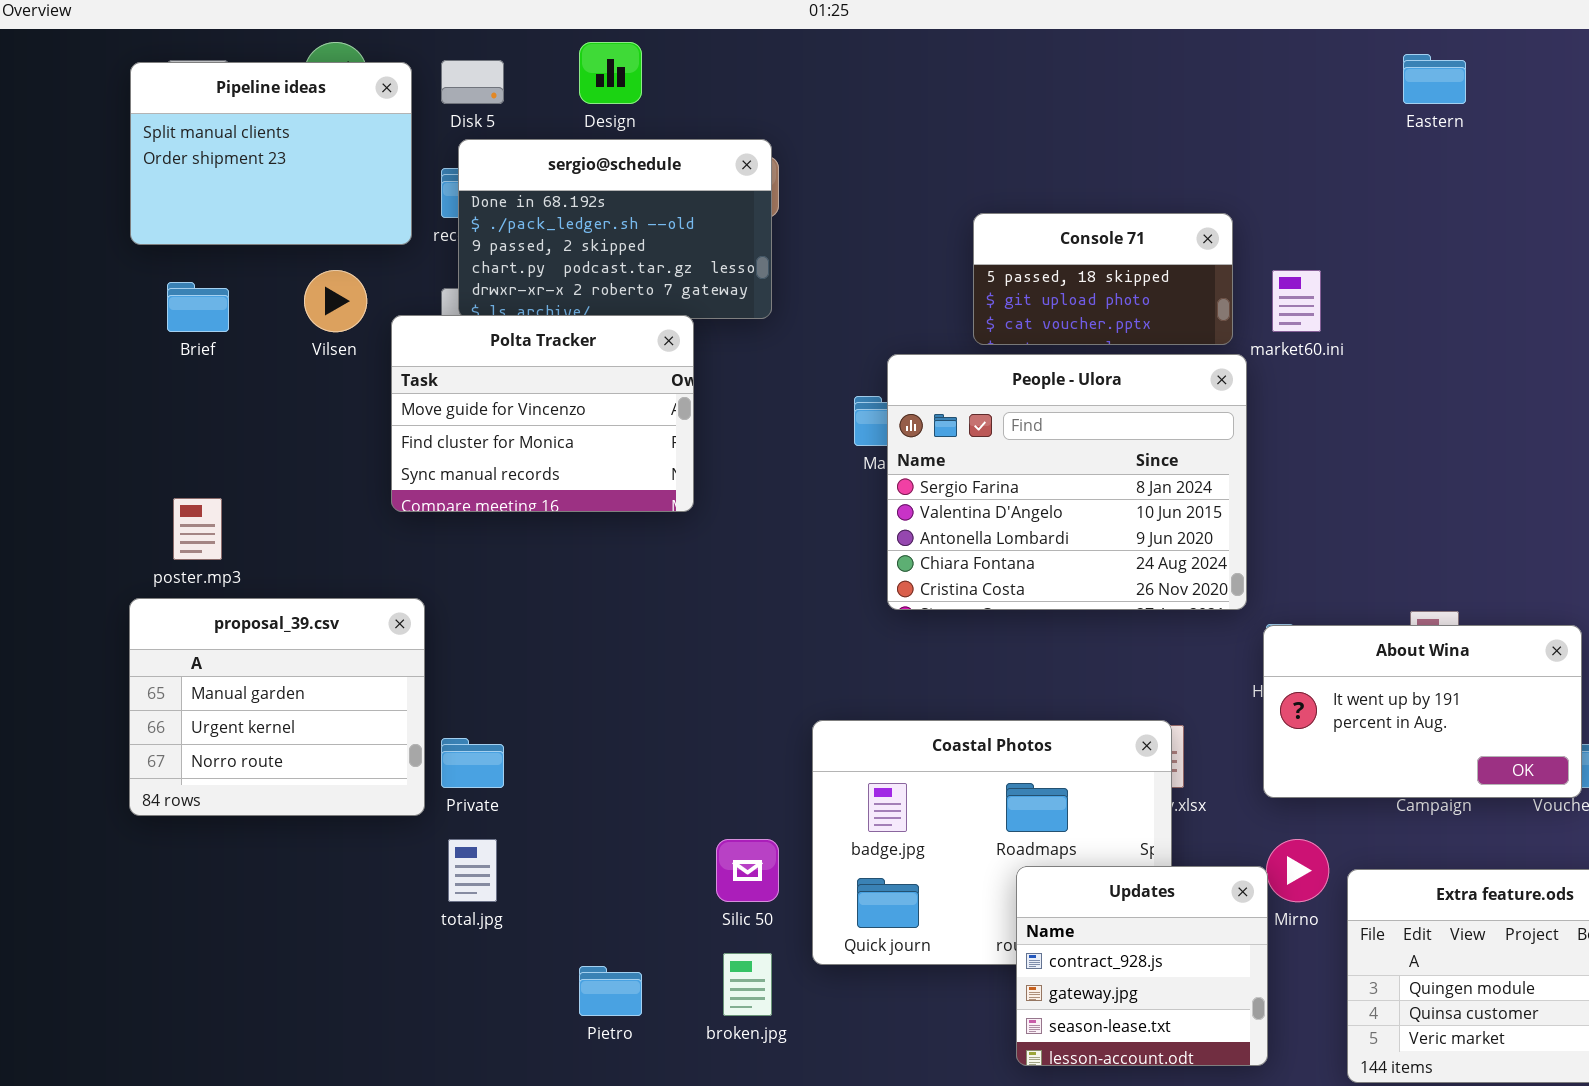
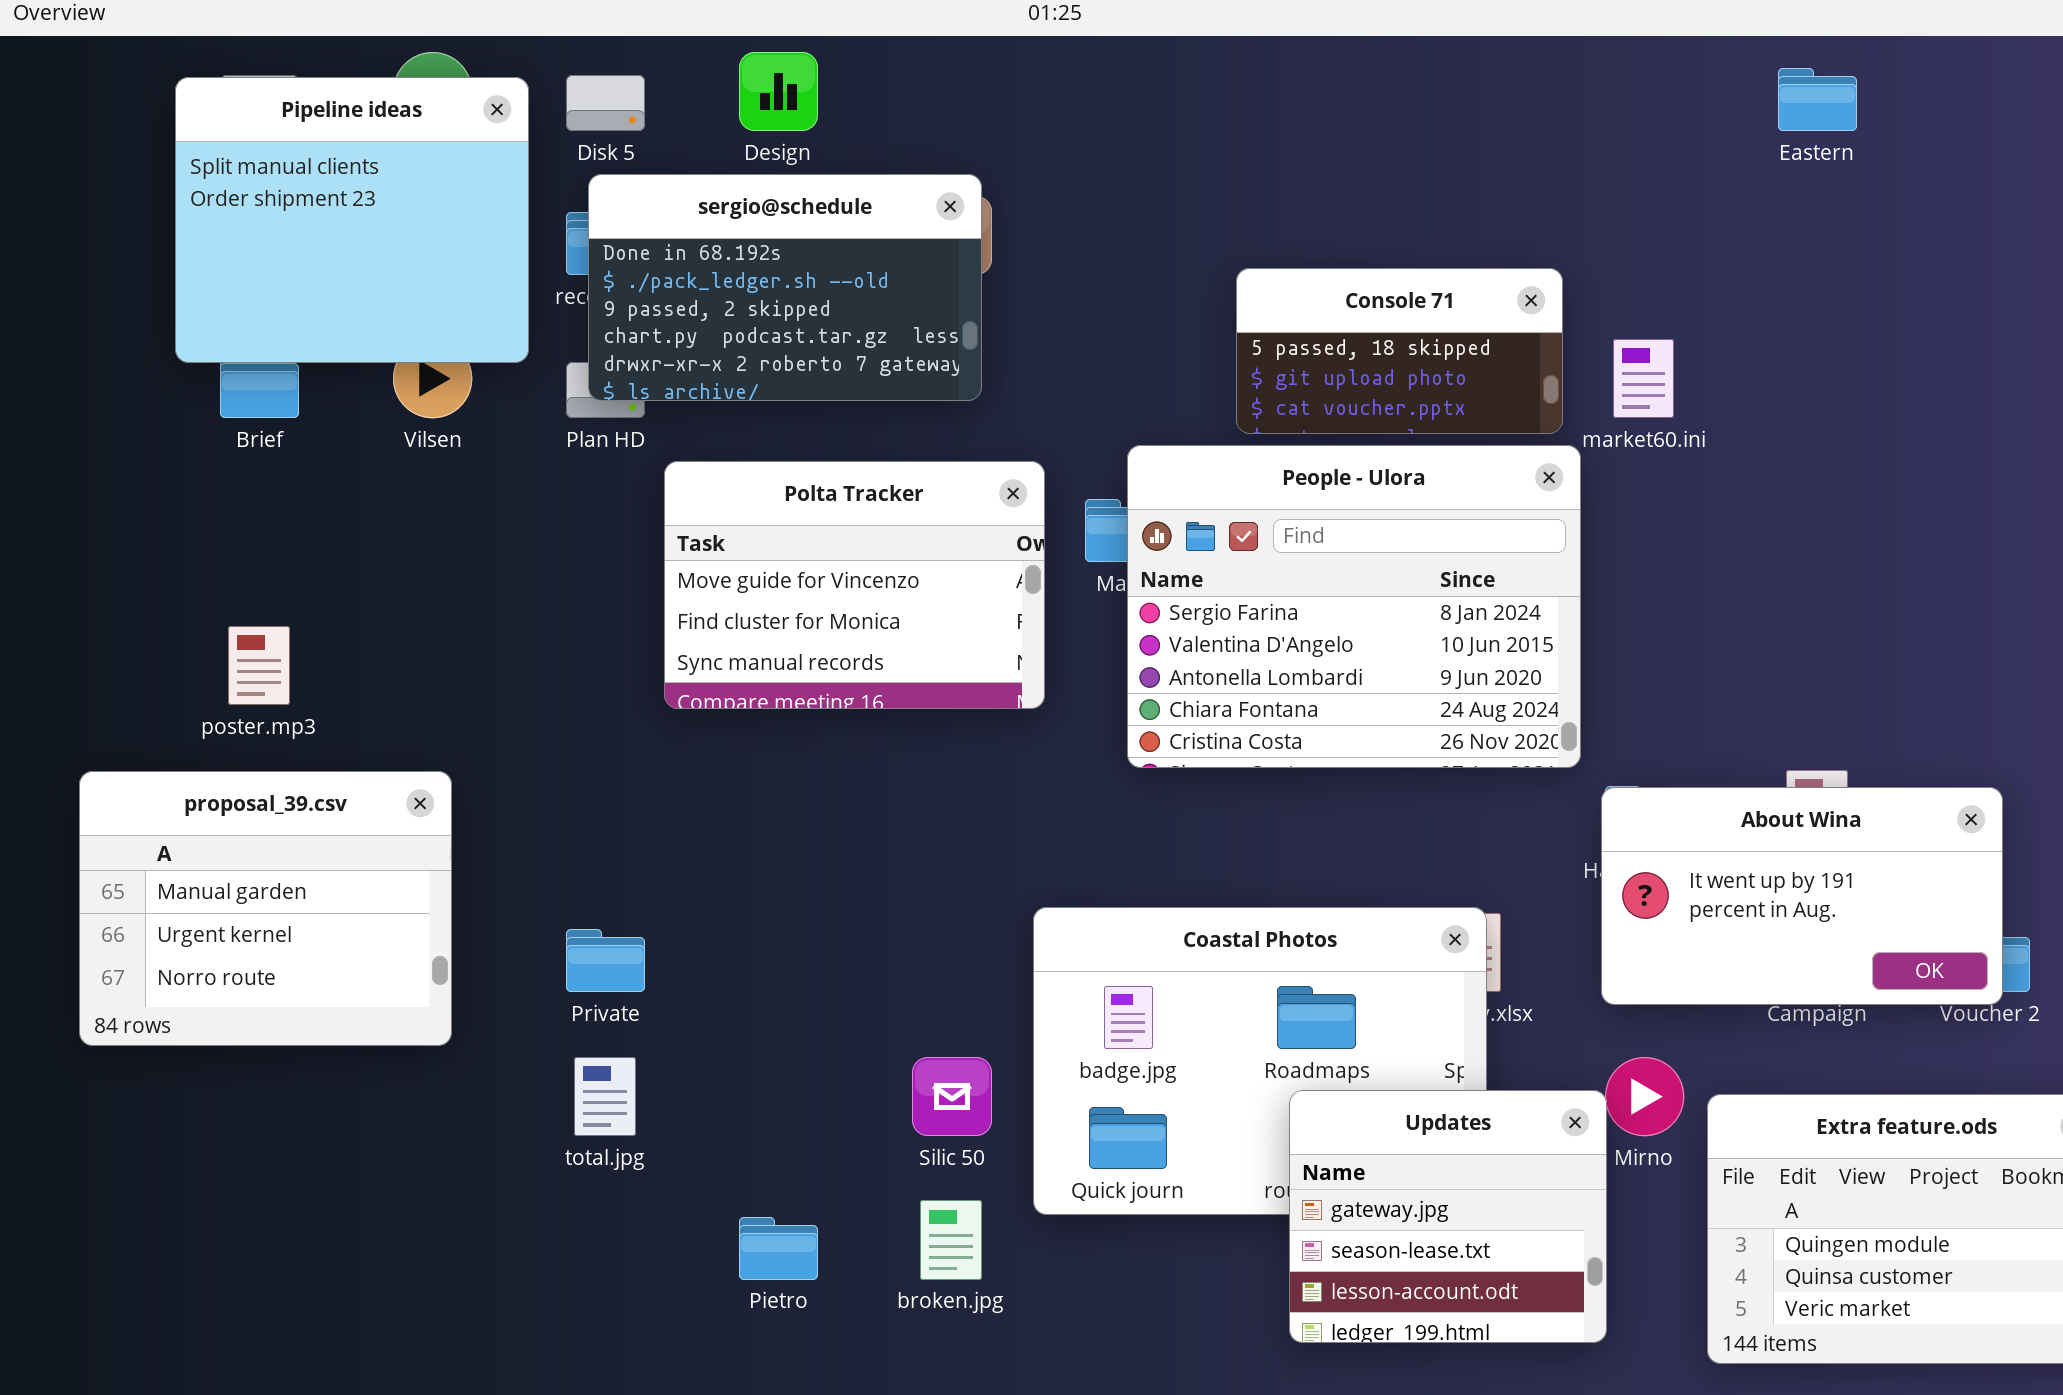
Pipeline ideas: [130,62,412,245] -> [175,77,529,363], resized
Polta Tracker: [391,315,694,512] -> [664,461,1045,709], moved
proposal_39.csv: [129,598,425,816] -> [79,771,452,1046], moved
Updates: [1016,866,1268,1066] -> [1289,1090,1607,1343], scrolled down 1 row

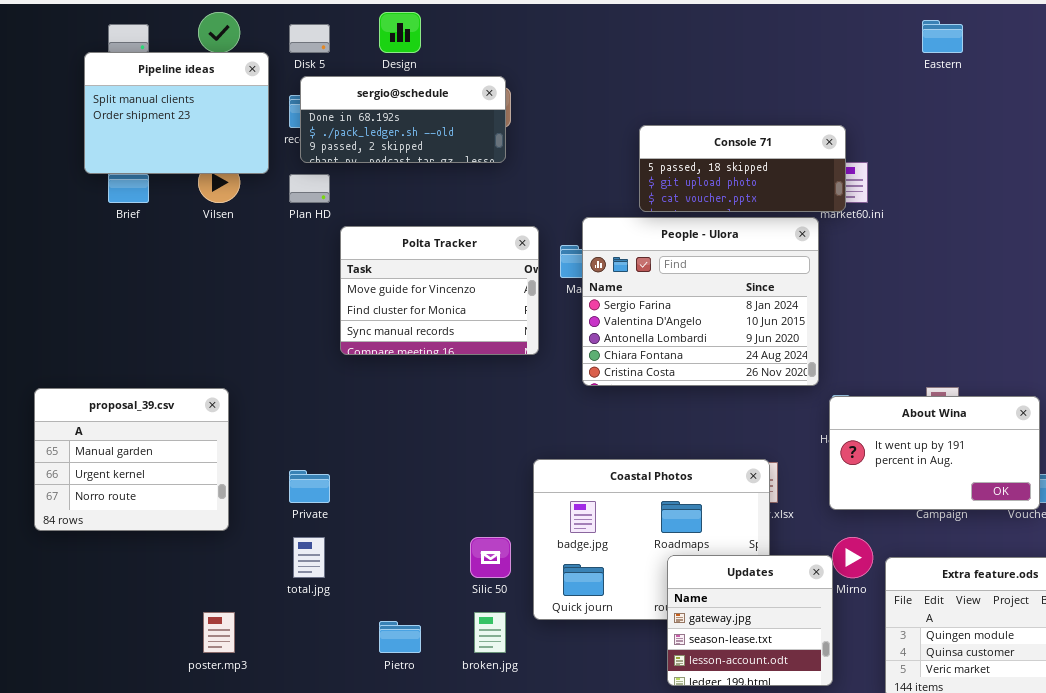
Pipeline ideas: [175,77,529,363] -> [84,52,269,174], resized
sergio@schedule: [588,174,982,401] -> [300,76,506,163], resized
Console 71: [1236,268,1563,434] -> [639,125,846,212], resized
poster.mp3: [228,626,290,705] -> [203,612,235,653], moved

